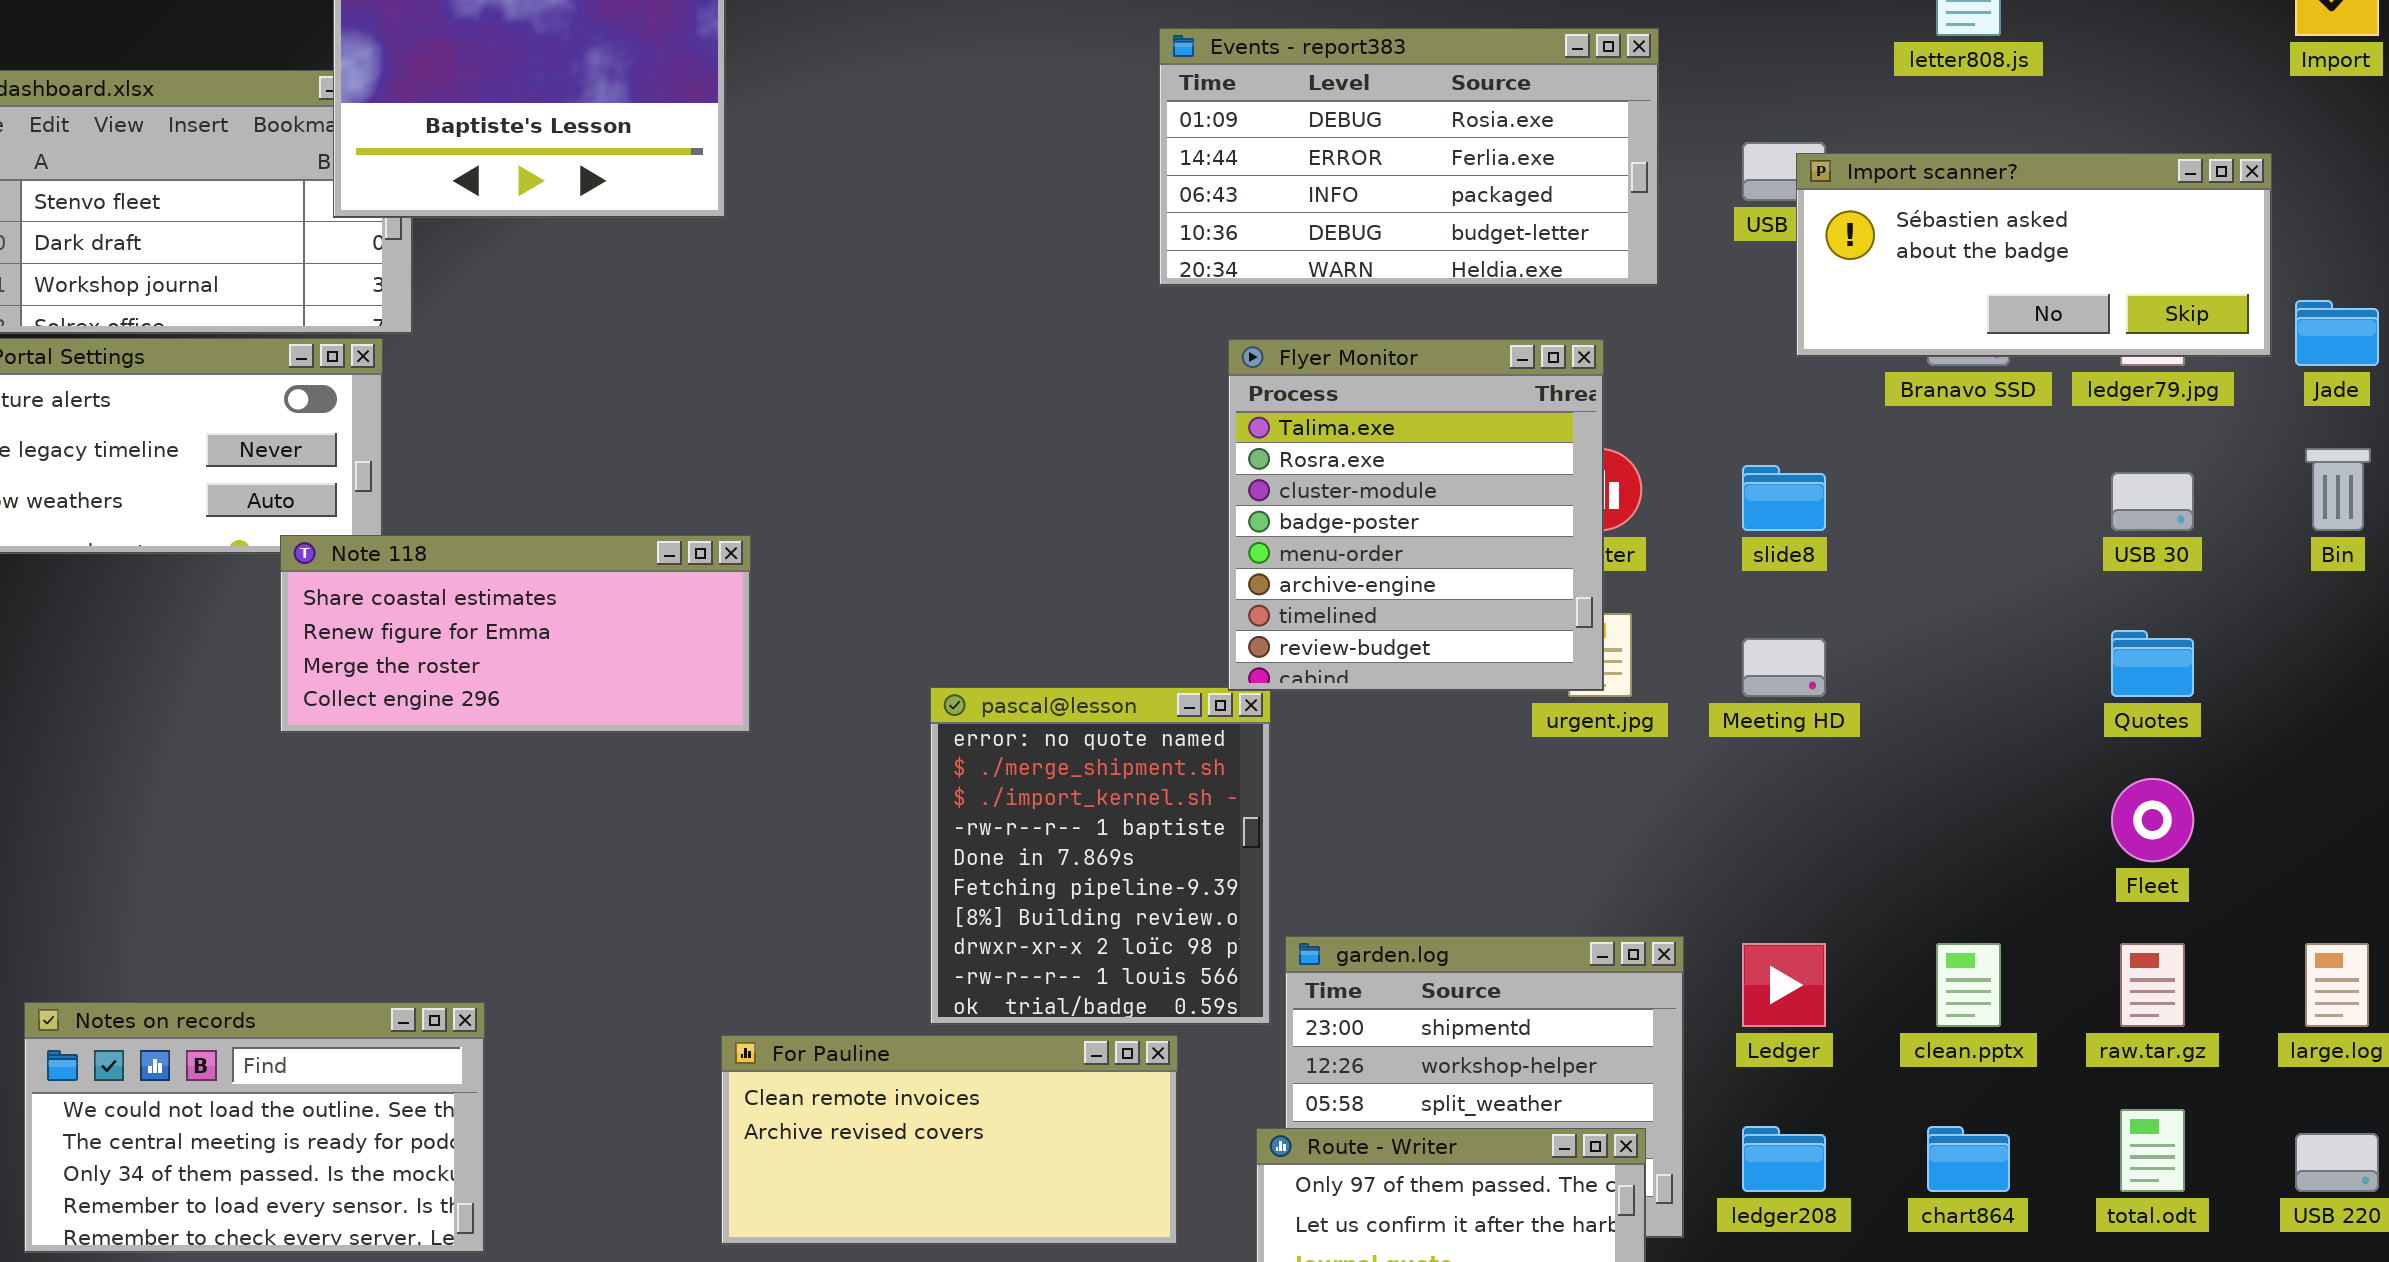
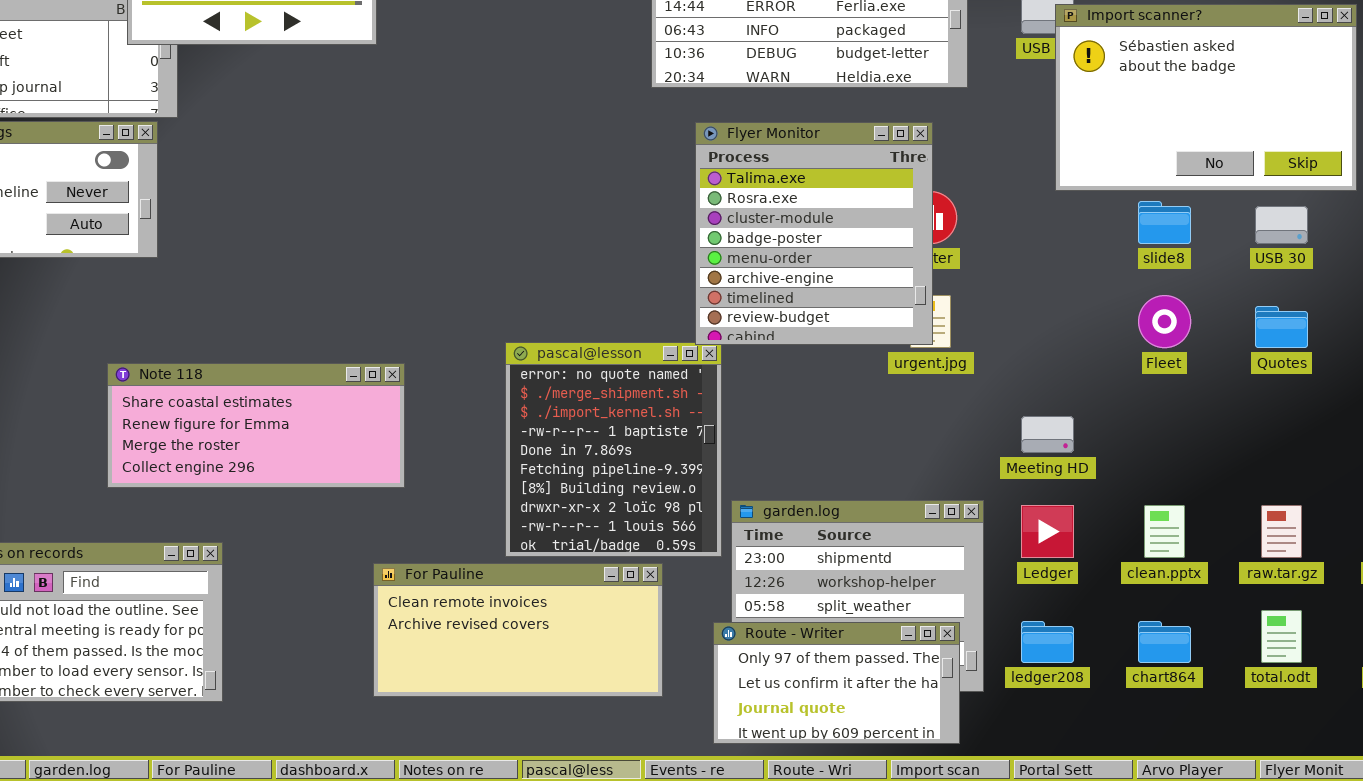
Import scanner?: [1796,153,2272,357] -> [1055,4,1357,191], resized
slide8: [1742,465,1826,531] -> [1138,201,1191,244], moved
Note 118: [280,535,751,733] -> [107,363,405,488], moved
Meeting HD: [1742,638,1826,697] -> [1021,416,1074,453], moved
Fleet: [2111,778,2194,862] -> [1138,295,1191,348], moved

